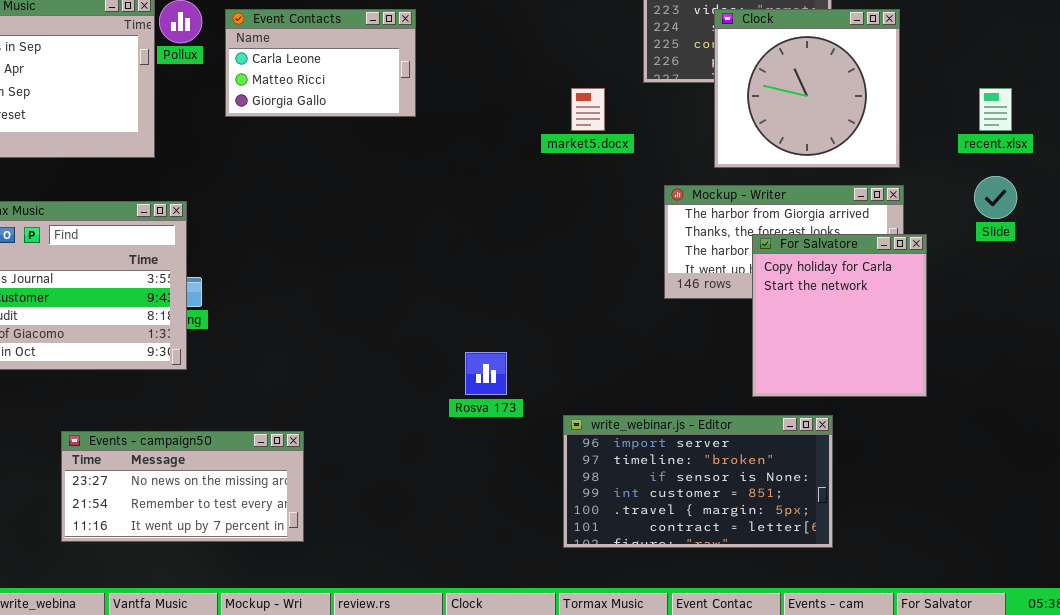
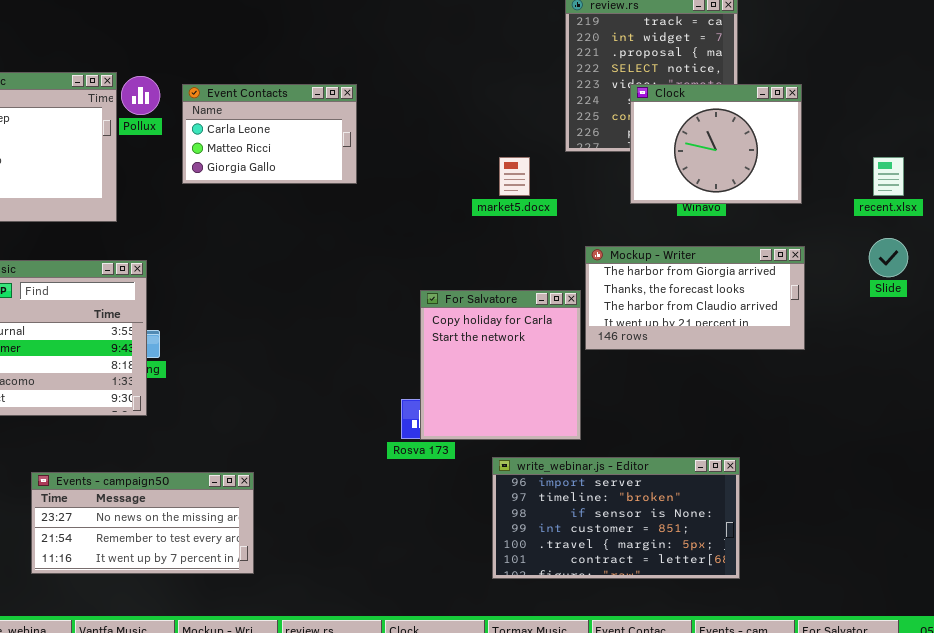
Clock: [714,9,900,168] -> [630,84,802,204], resized
For Salvatore: [752,234,927,397] -> [420,290,581,440], moved

